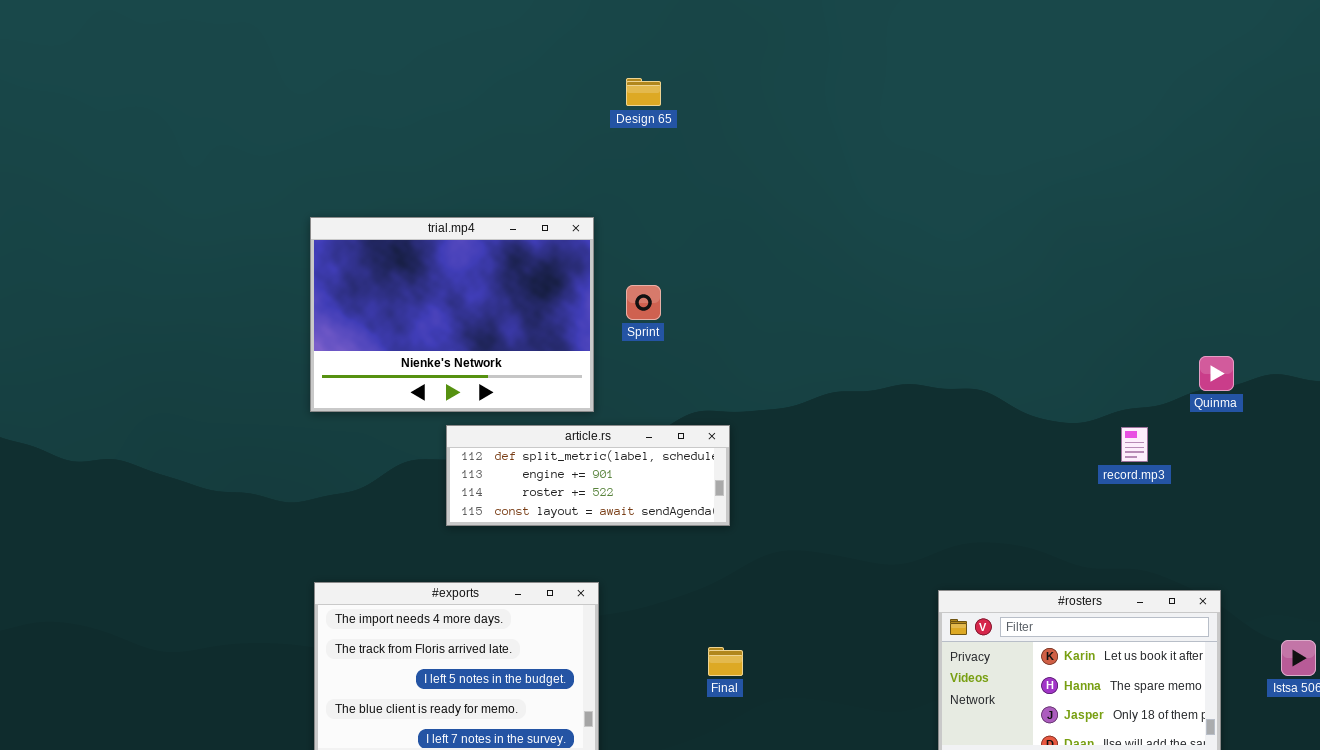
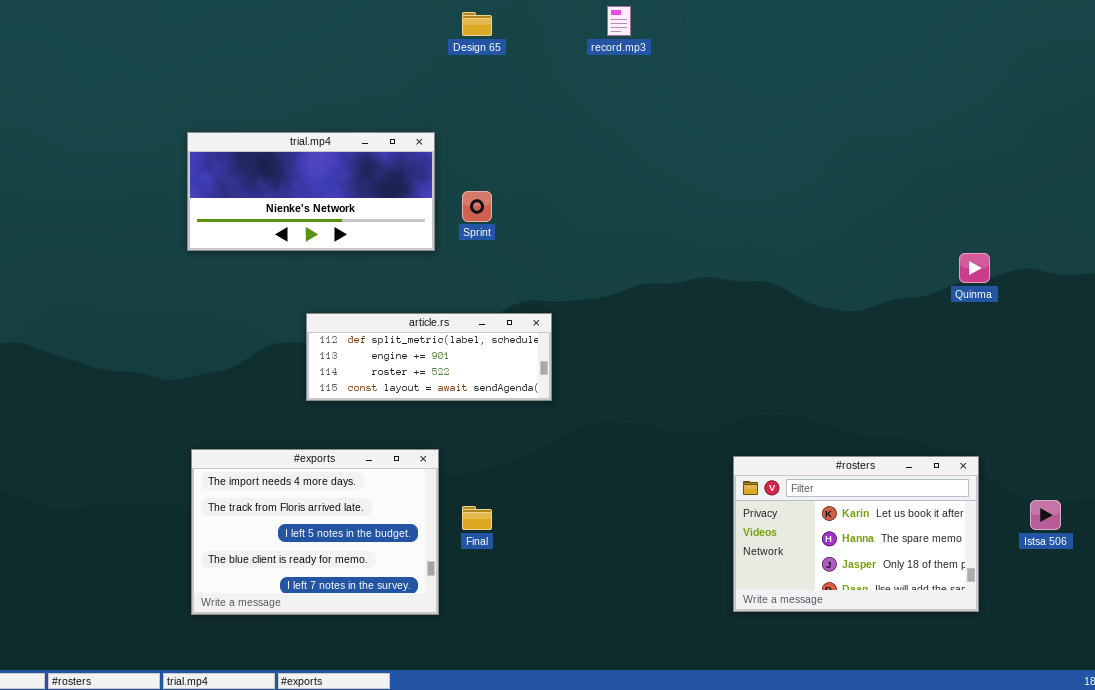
trial.mp4: [310,217,594,412] -> [187,132,435,251], resized
record.mp3: [1121,427,1148,462] -> [607,6,631,36], moved
Final: [708,647,743,676] -> [462,506,492,530], moved

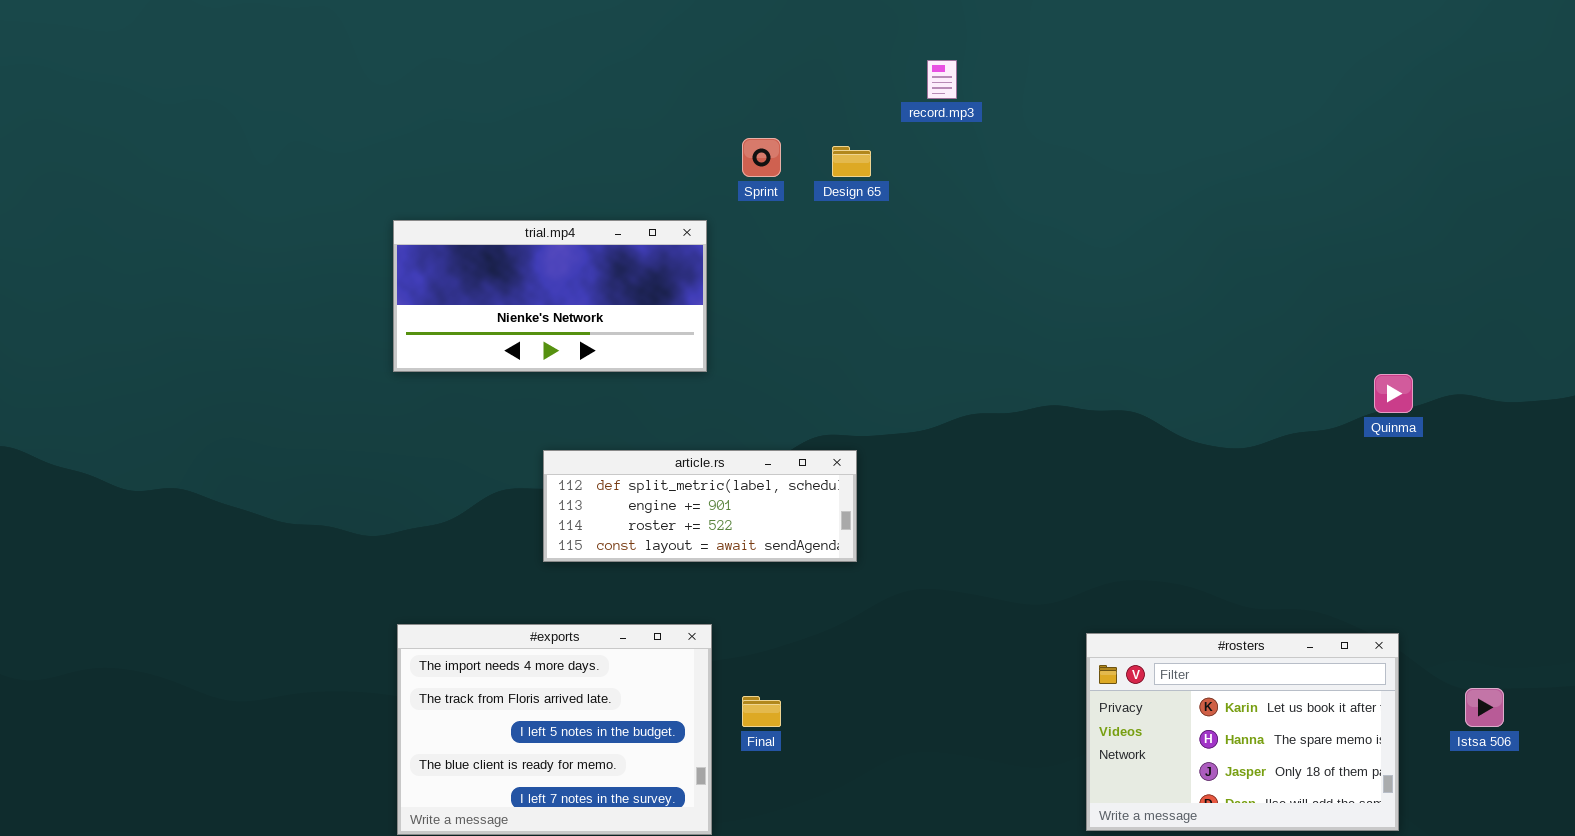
Design 65: [462,12,492,36] -> [832,146,871,177], moved
Sprint: [462,191,492,222] -> [742,138,781,177], moved

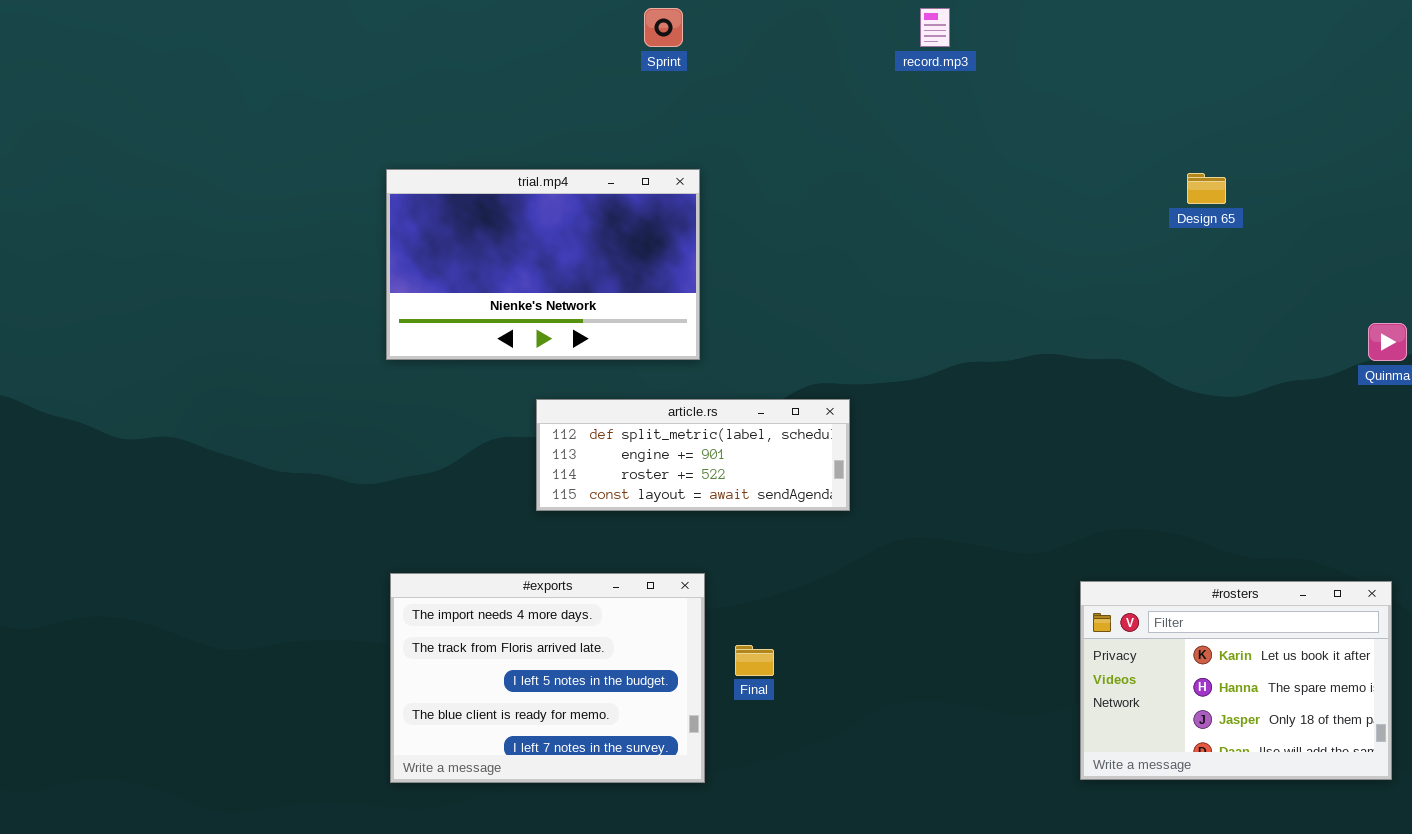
Sprint: [742,138,781,177] -> [644,8,683,47], moved
Design 65: [832,146,871,177] -> [1187,173,1226,204], moved
trial.mp4: [393,220,707,372] -> [386,169,700,360], resized

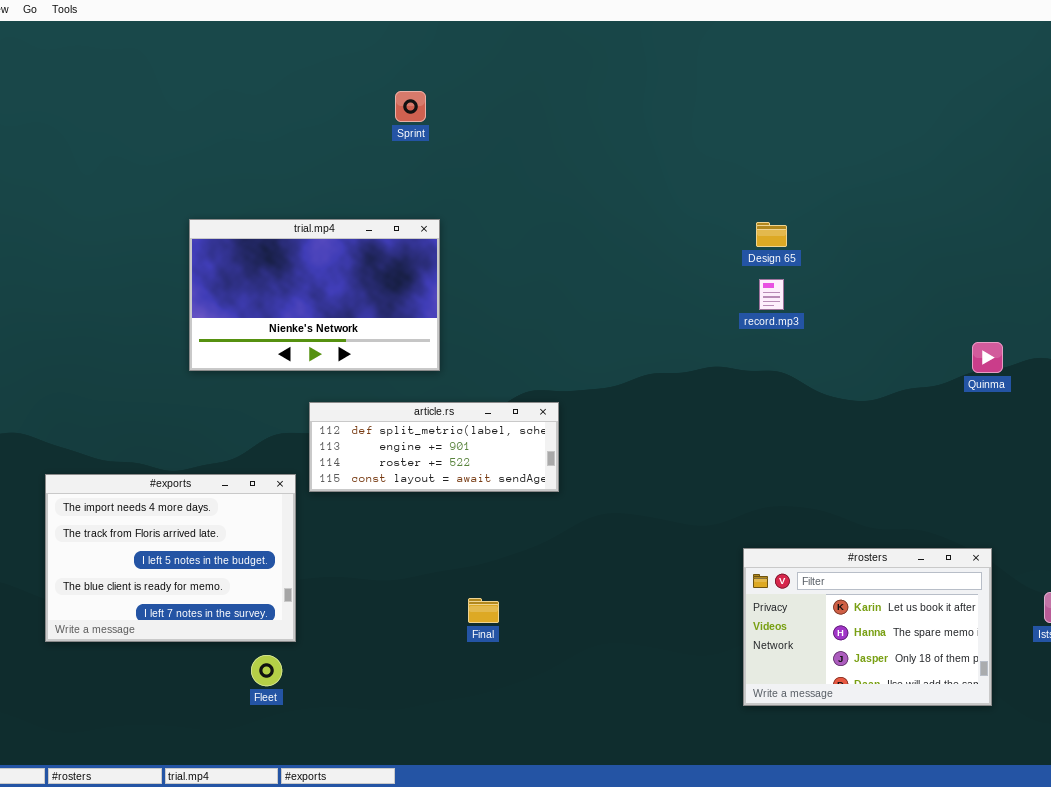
record.mp3: [920,8,950,47] -> [759,279,784,310], moved
Design 65: [1187,173,1226,204] -> [756,222,787,247], moved
#exports: [390,573,705,783] -> [45,474,296,642], moved

